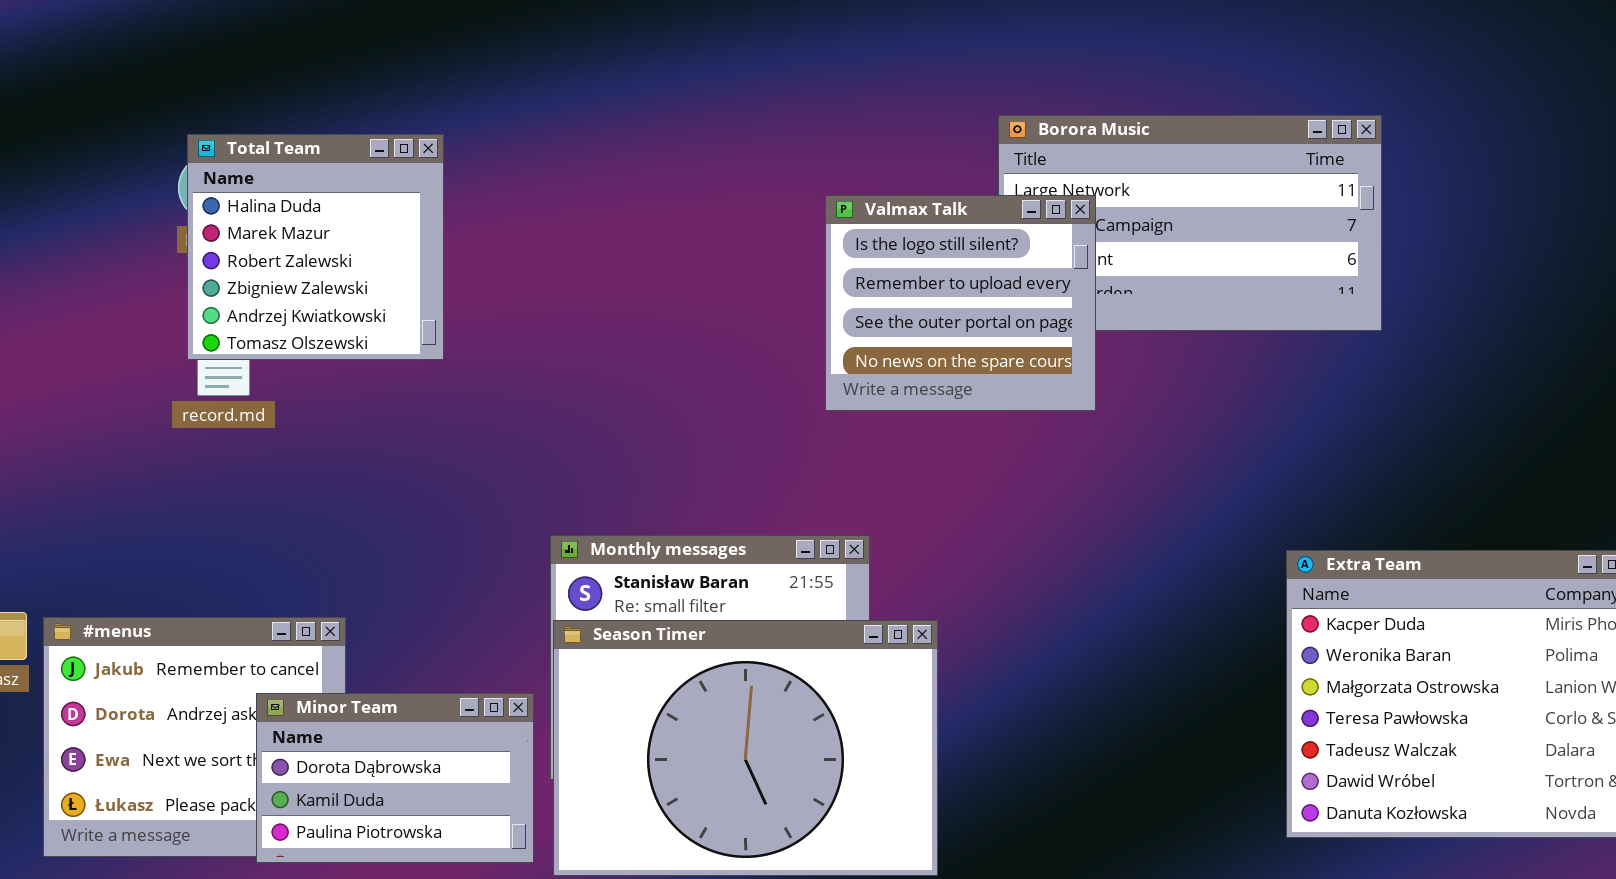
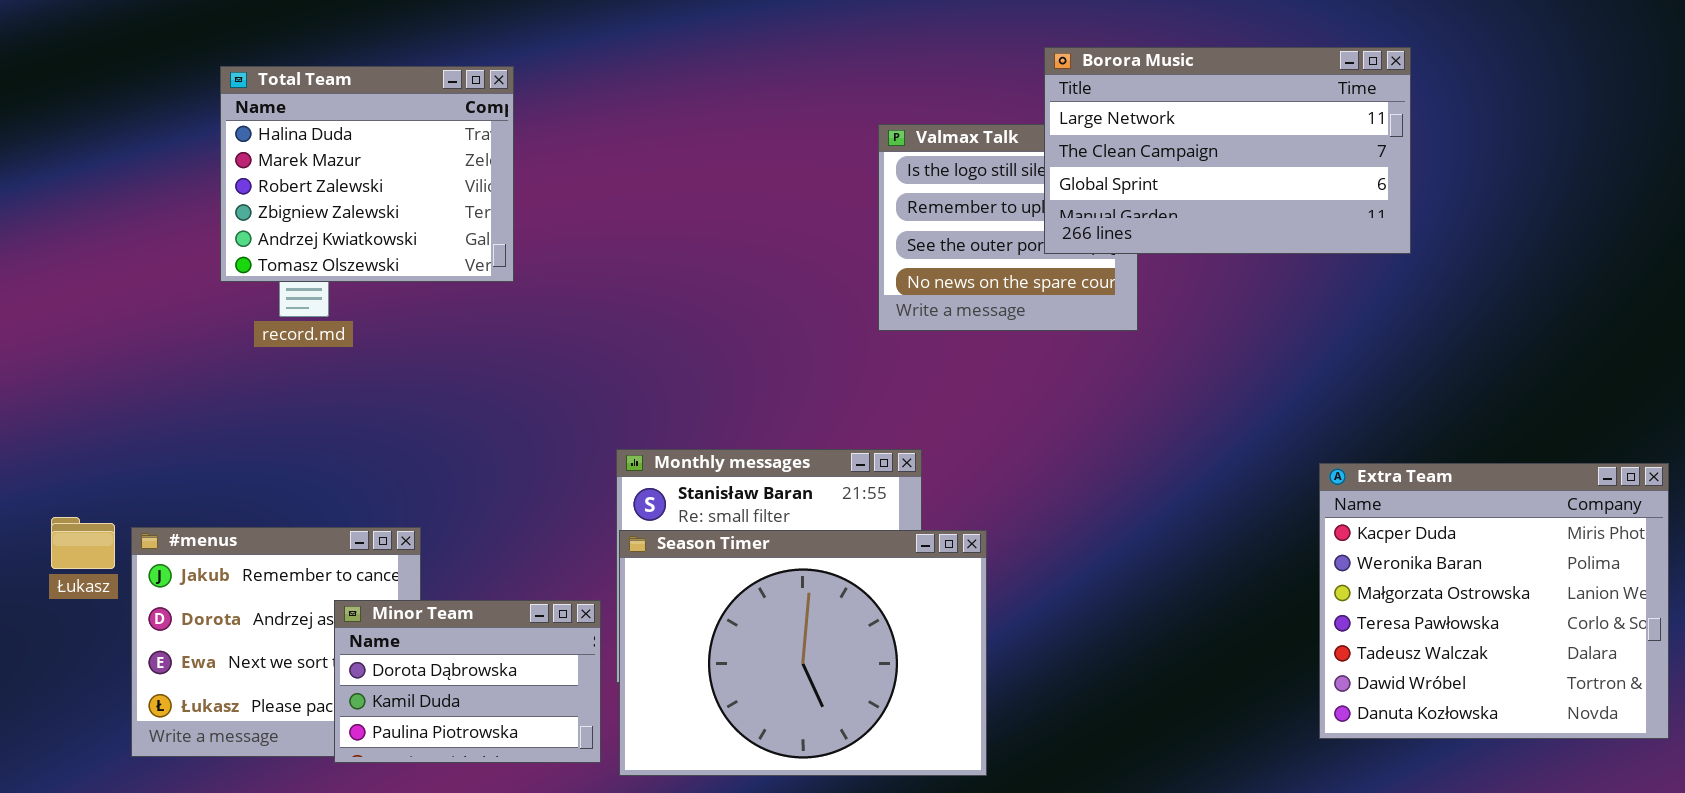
Borora Music: [998,115,1382,331] -> [1044,47,1411,254], raised
Total Team: [187,134,444,360] -> [220,66,514,282], resized

